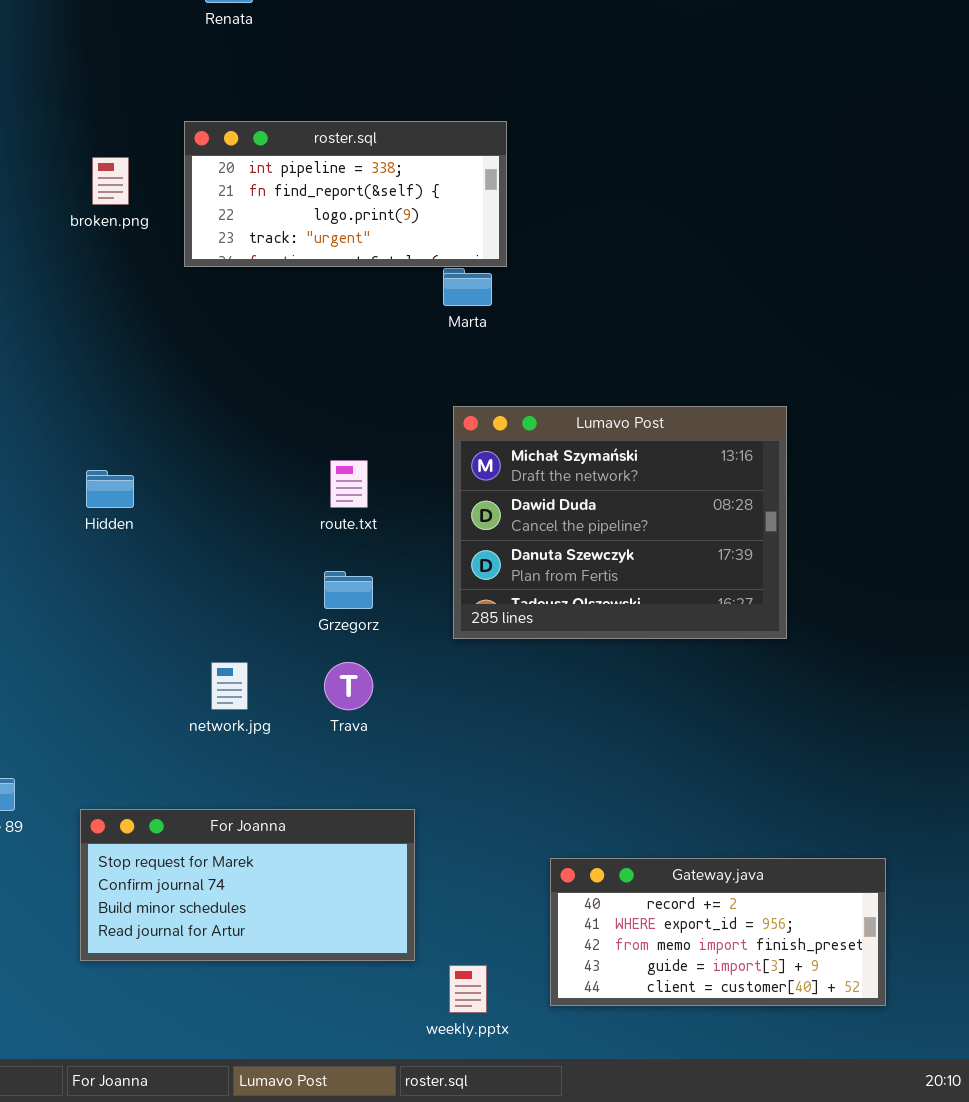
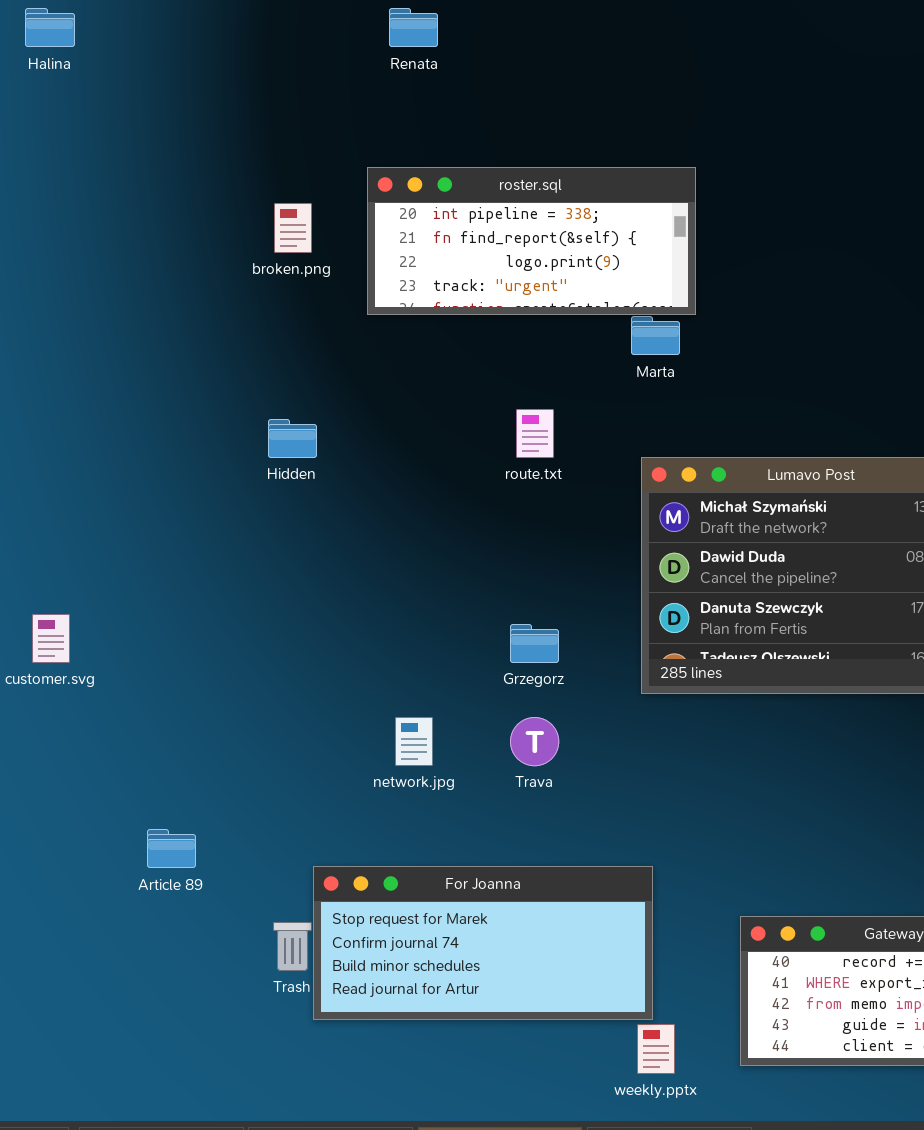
route.txt: [330,460,368,508] -> [516,409,554,458], moved
Hidden: [86,470,134,508] -> [268,419,317,458], moved
For Joanna: [80,809,415,961] -> [313,866,653,1020], moved

